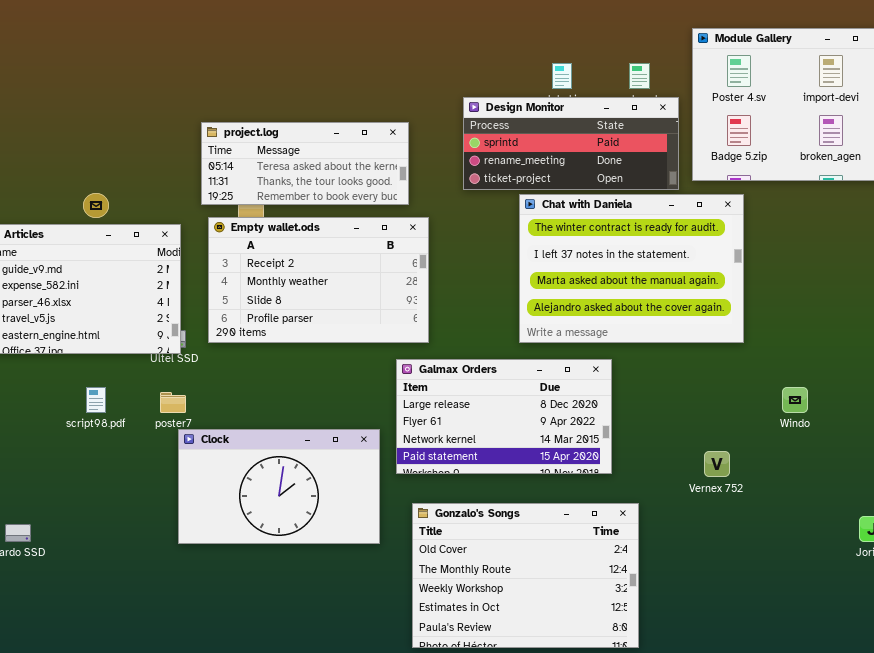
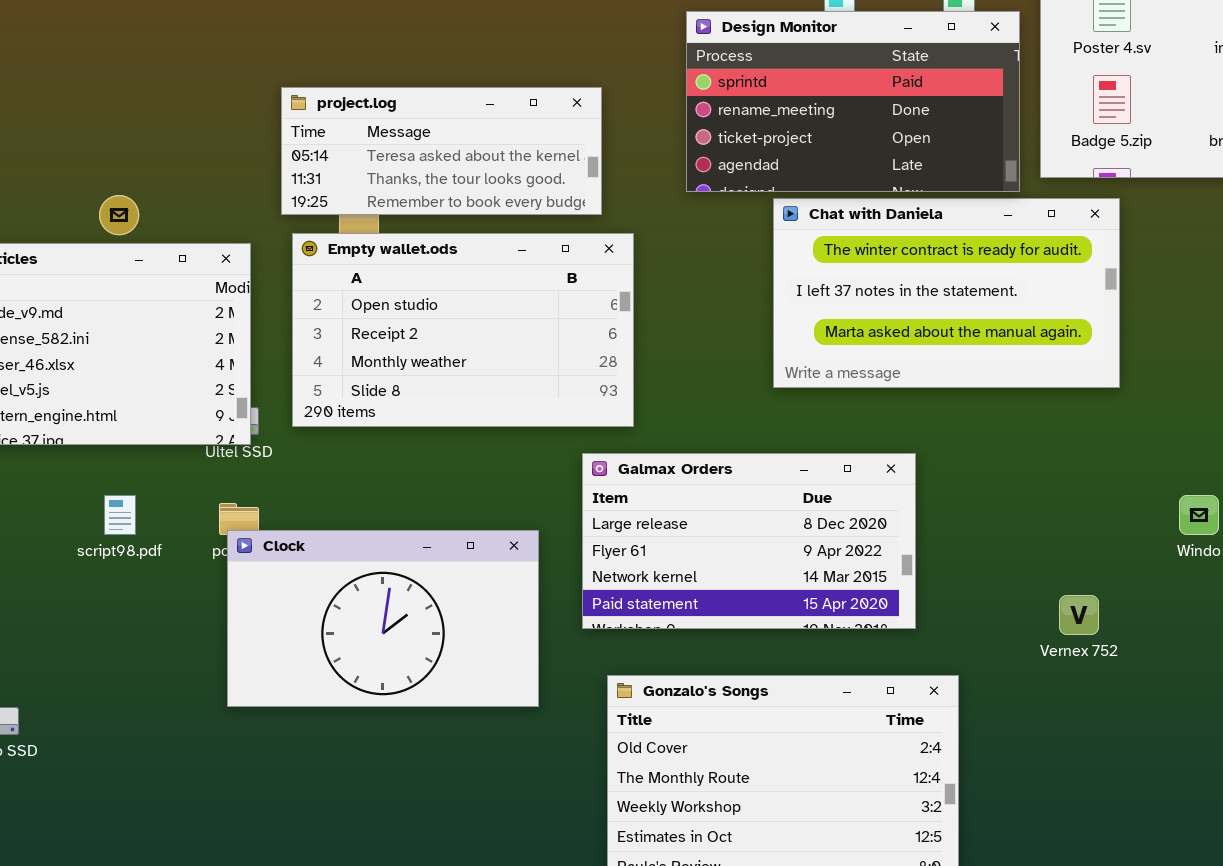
Design Monitor: [463,97,679,190] -> [686,11,1020,192], resized
Chat with Daniela: [519,194,744,343] -> [773,198,1120,388], resized
Empty wallet.ods: [208,217,429,343] -> [292,233,634,427], scrolled up 1 row
Clock: [178,429,380,544] -> [227,530,539,707], moved

